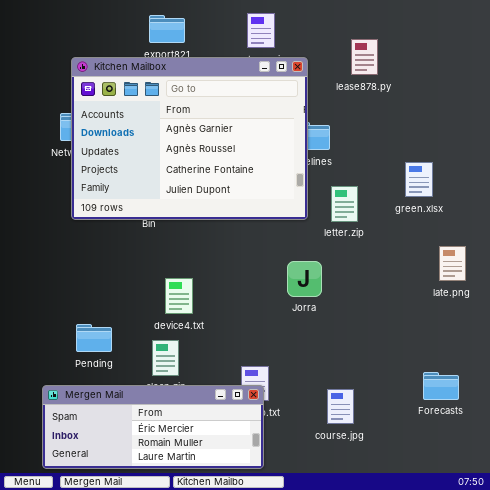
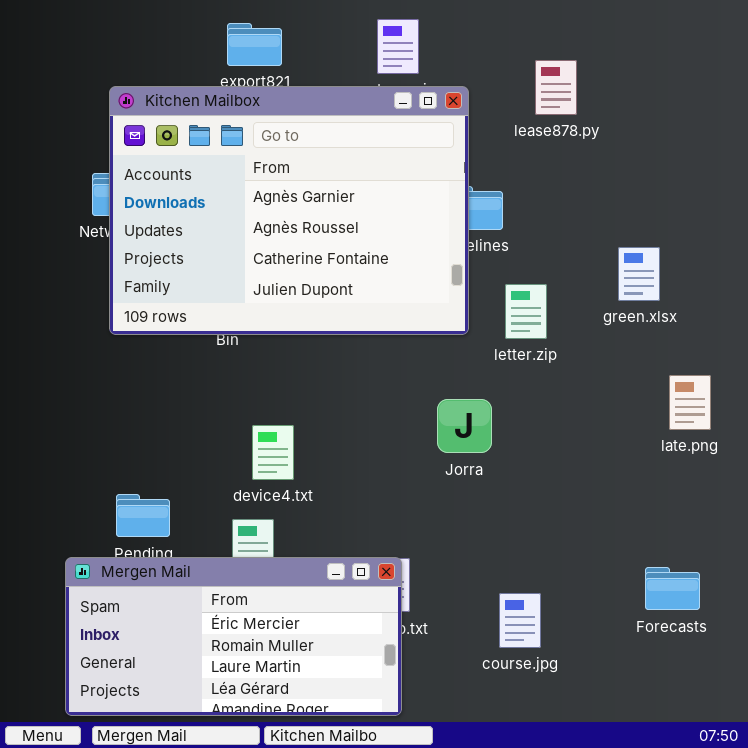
Mergen Mail: [42,385,264,469] -> [65,557,402,716], resized

